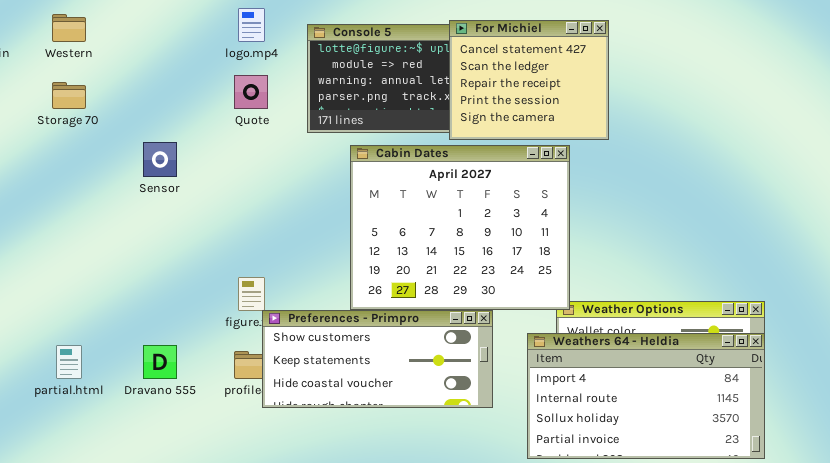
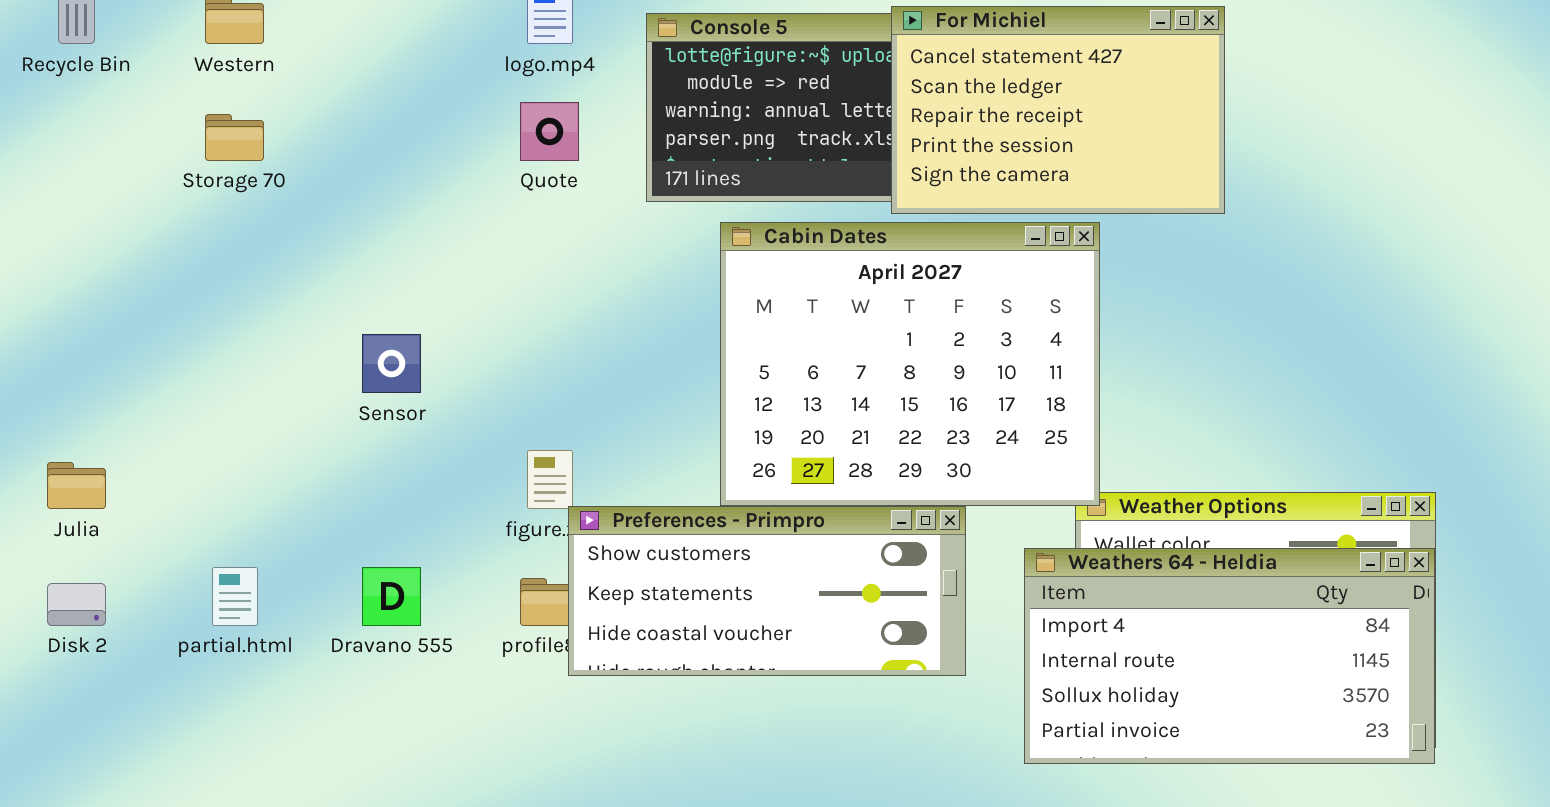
For Michiel: [449,20,609,140] -> [891,6,1225,214], resized
Sensor: [143,142,177,177] -> [362,334,421,393], moved

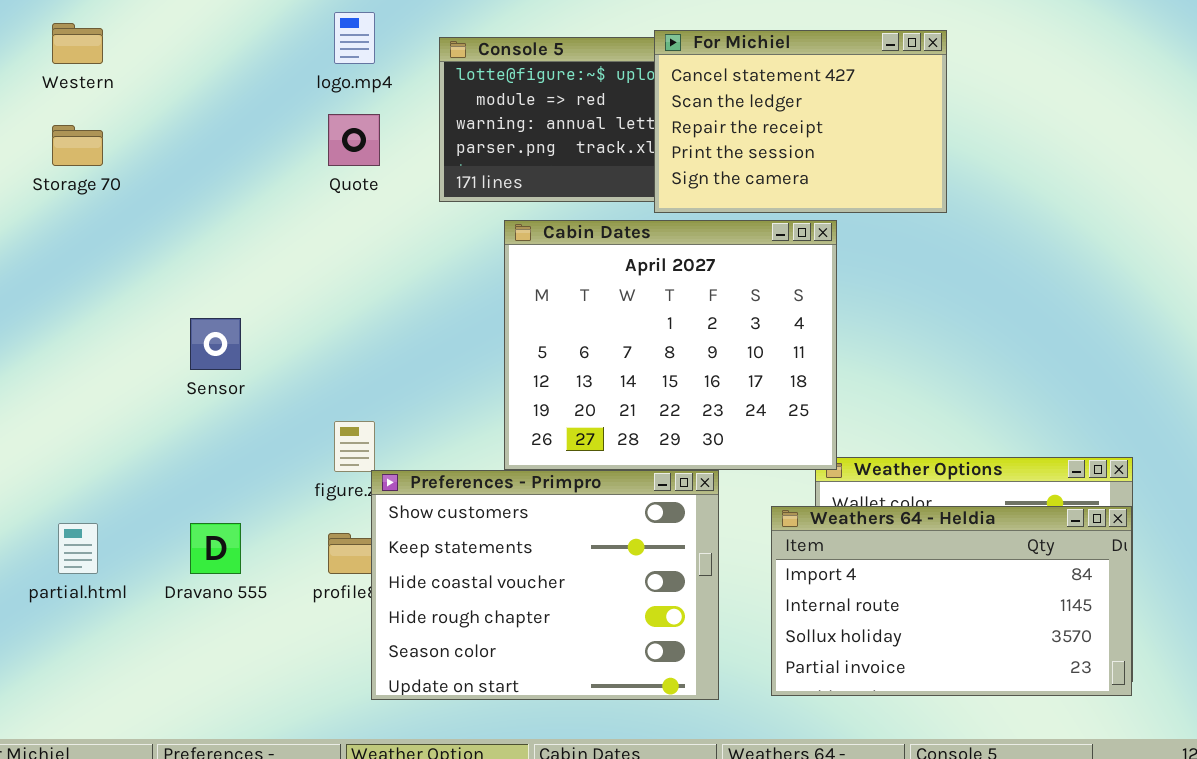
Preferences - Primpro: [568,506,966,676] -> [371,470,719,700], resized

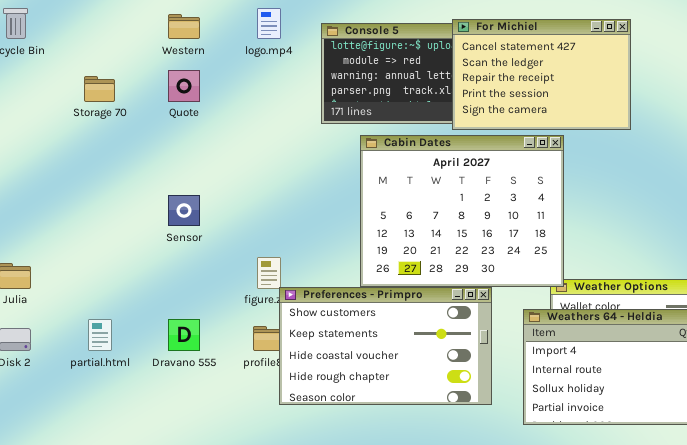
Western: [52,23,103,64] -> [168,14,200,39], moved
Quote: [328,114,380,166] -> [168,70,200,102], moved
Preferences - Primpro: [371,470,719,700] -> [279,287,492,405], resized

